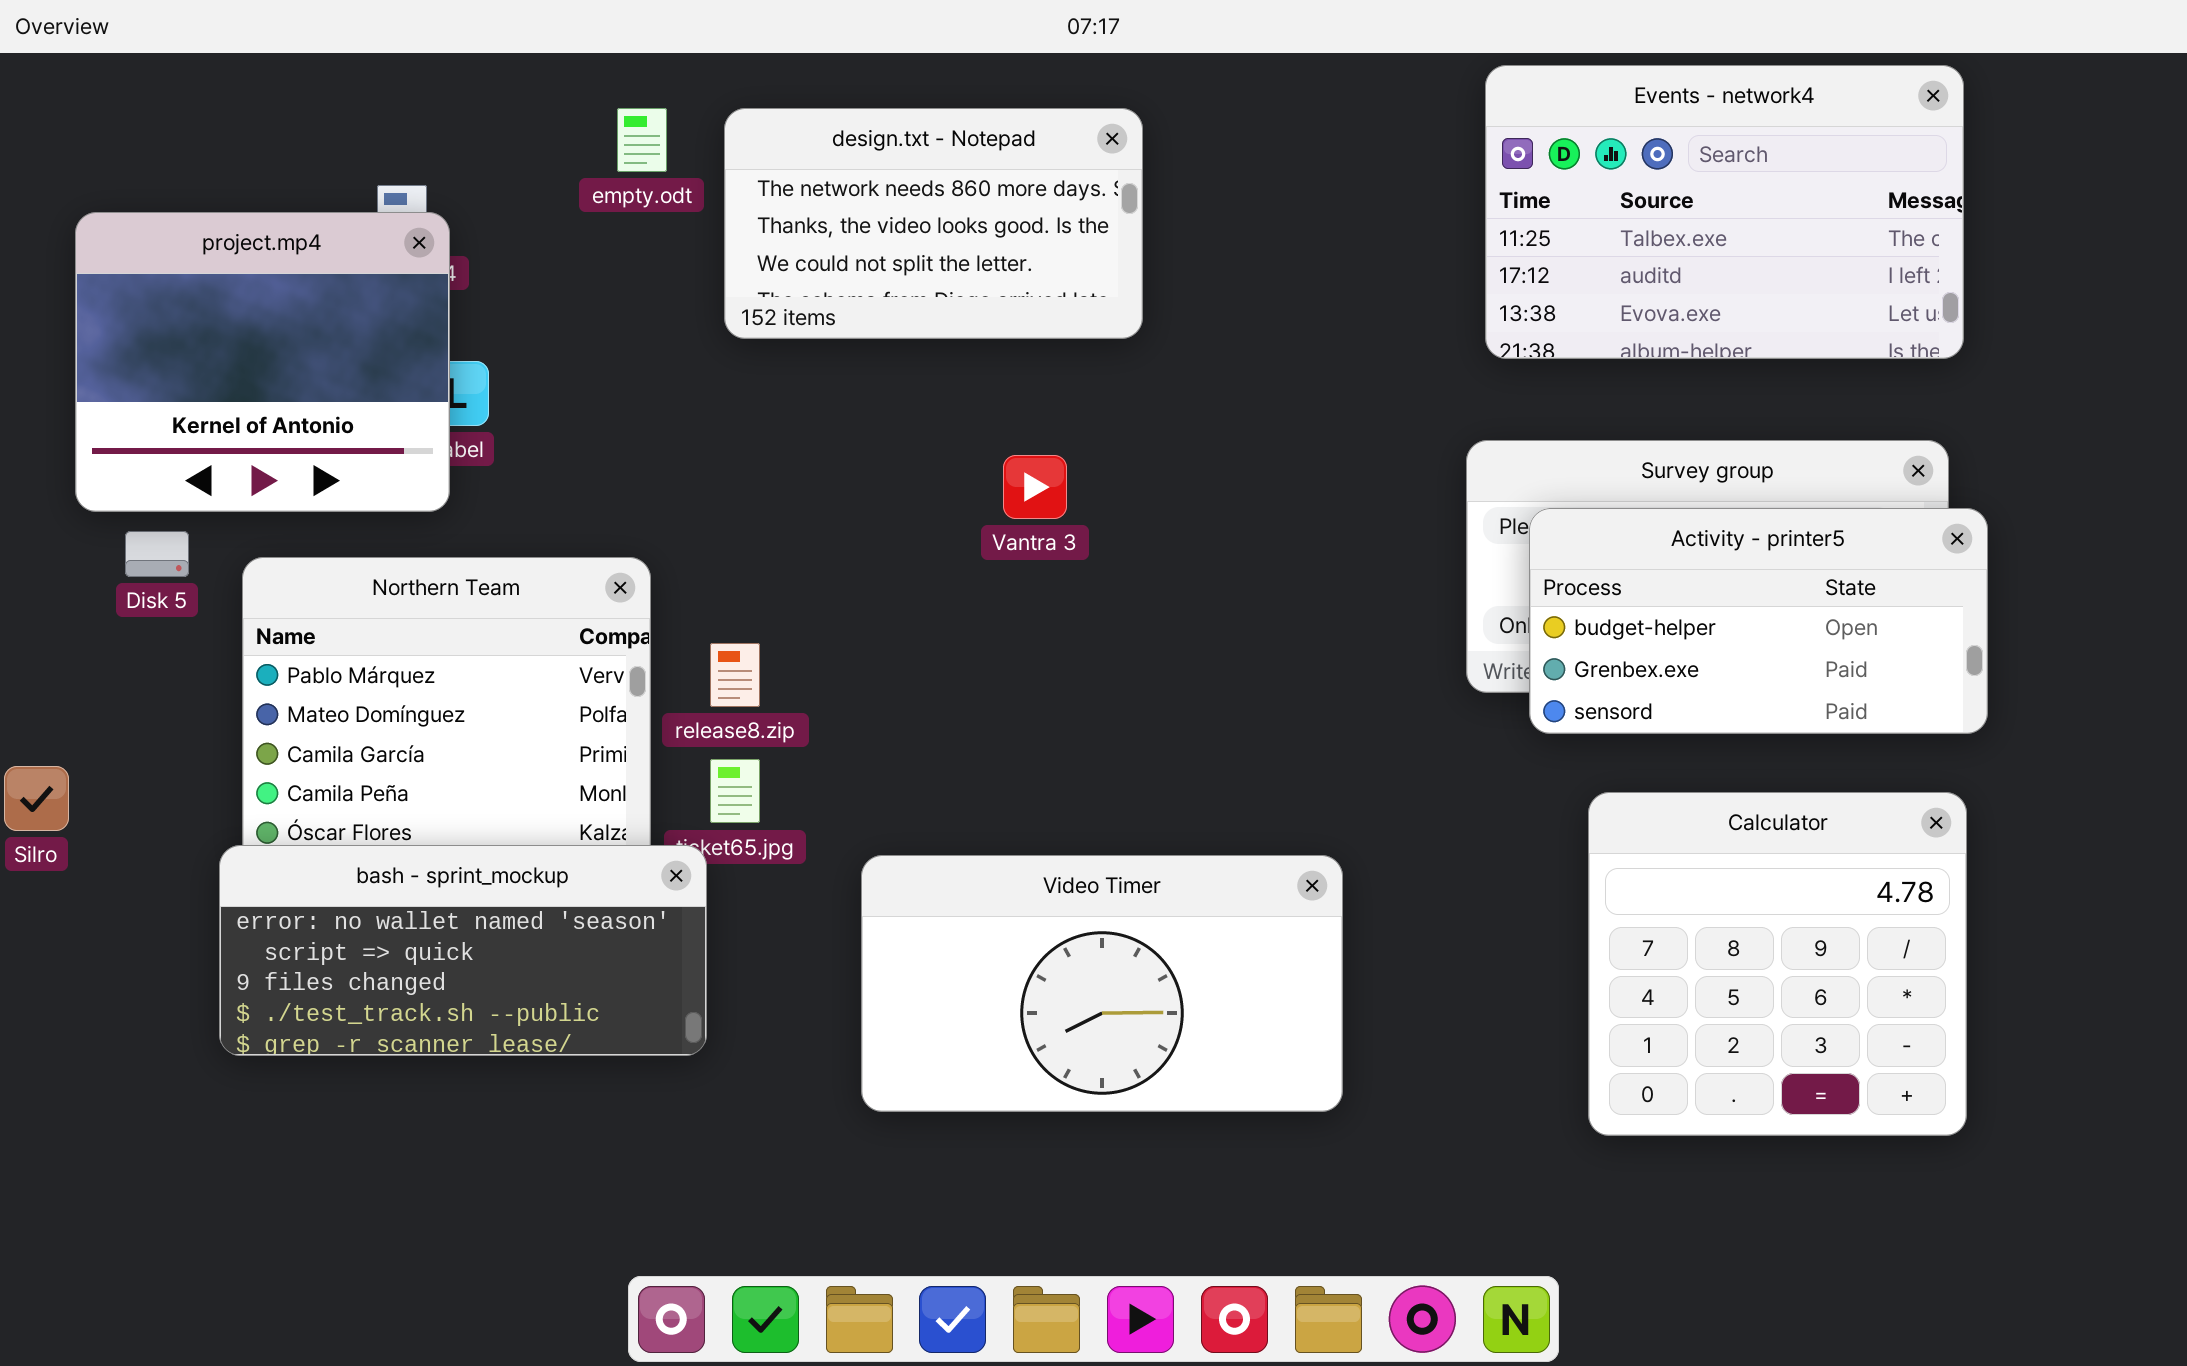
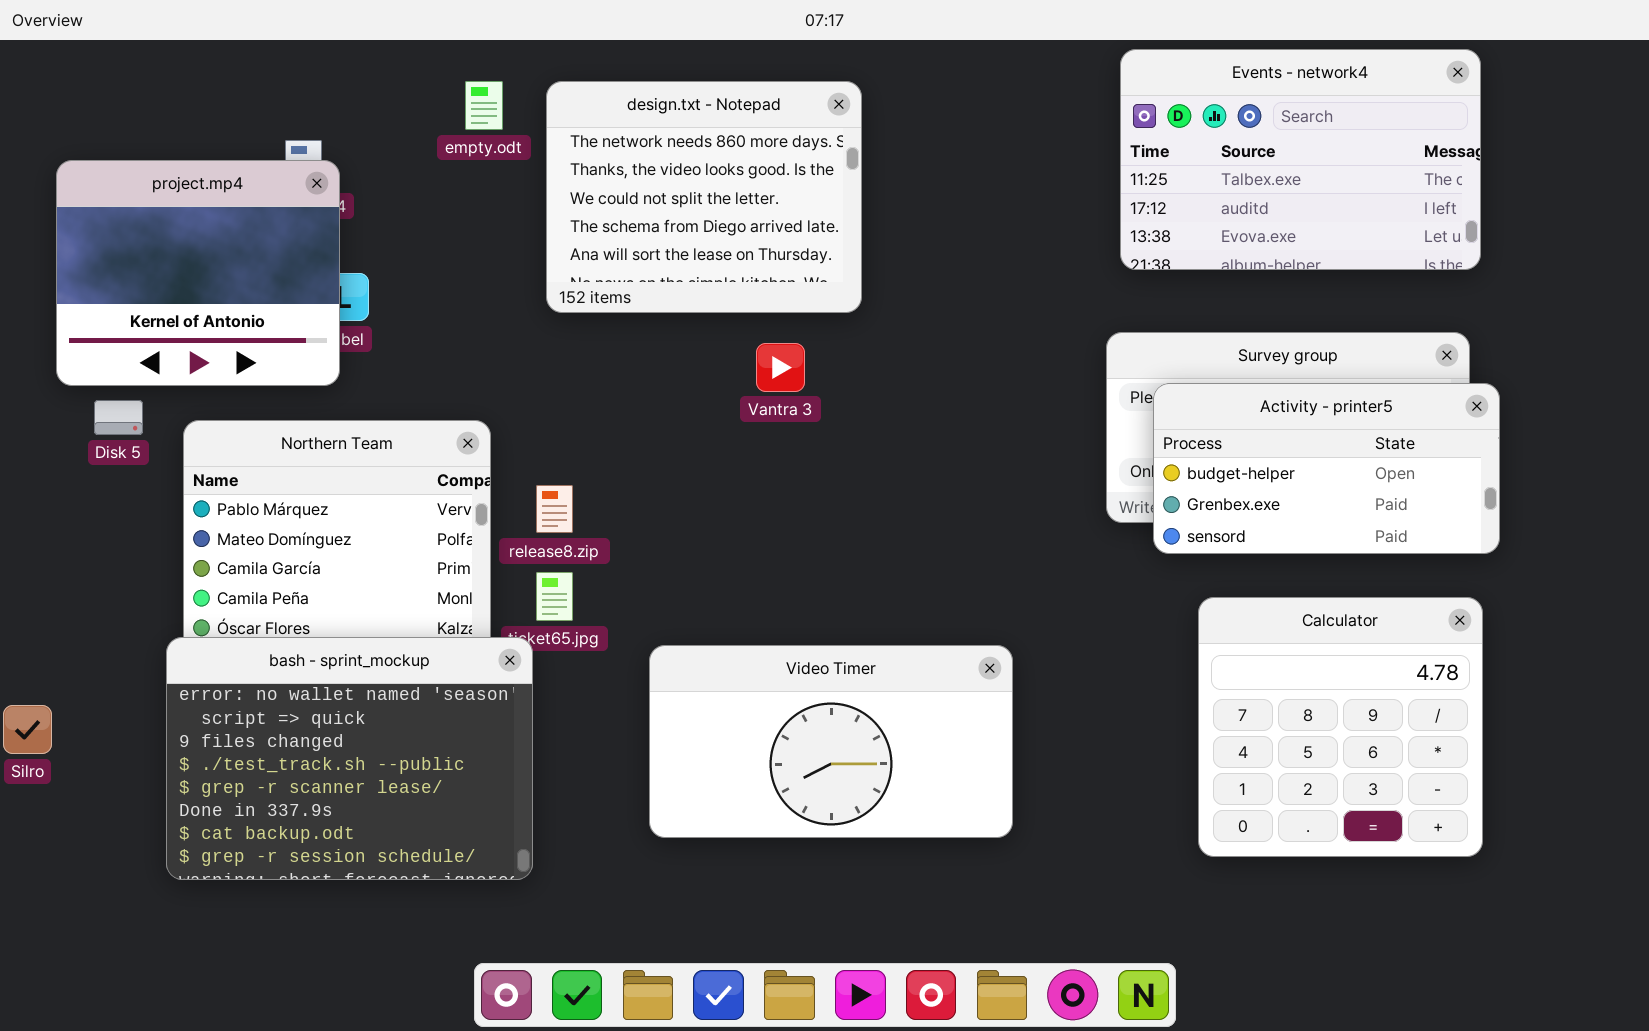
design.txt - Notepad: [724,108,1143,339] -> [546,81,862,313], resized
Silro: [4,766,69,831] -> [3,705,52,754], moved
bash - sprint_mockup: [219,845,707,1056] -> [166,637,533,880], resized

